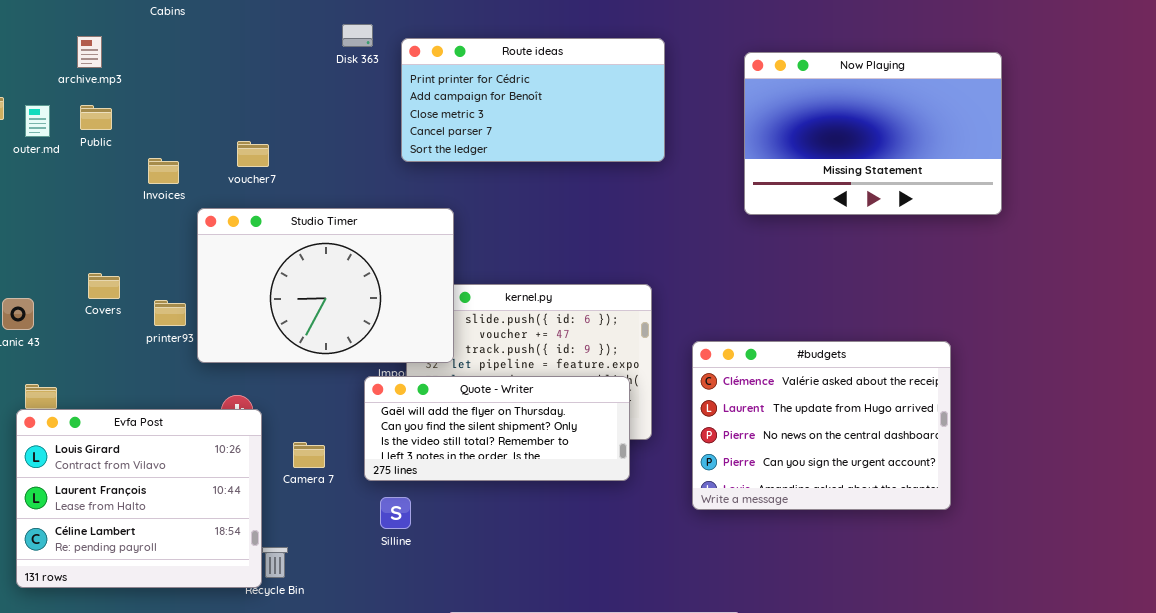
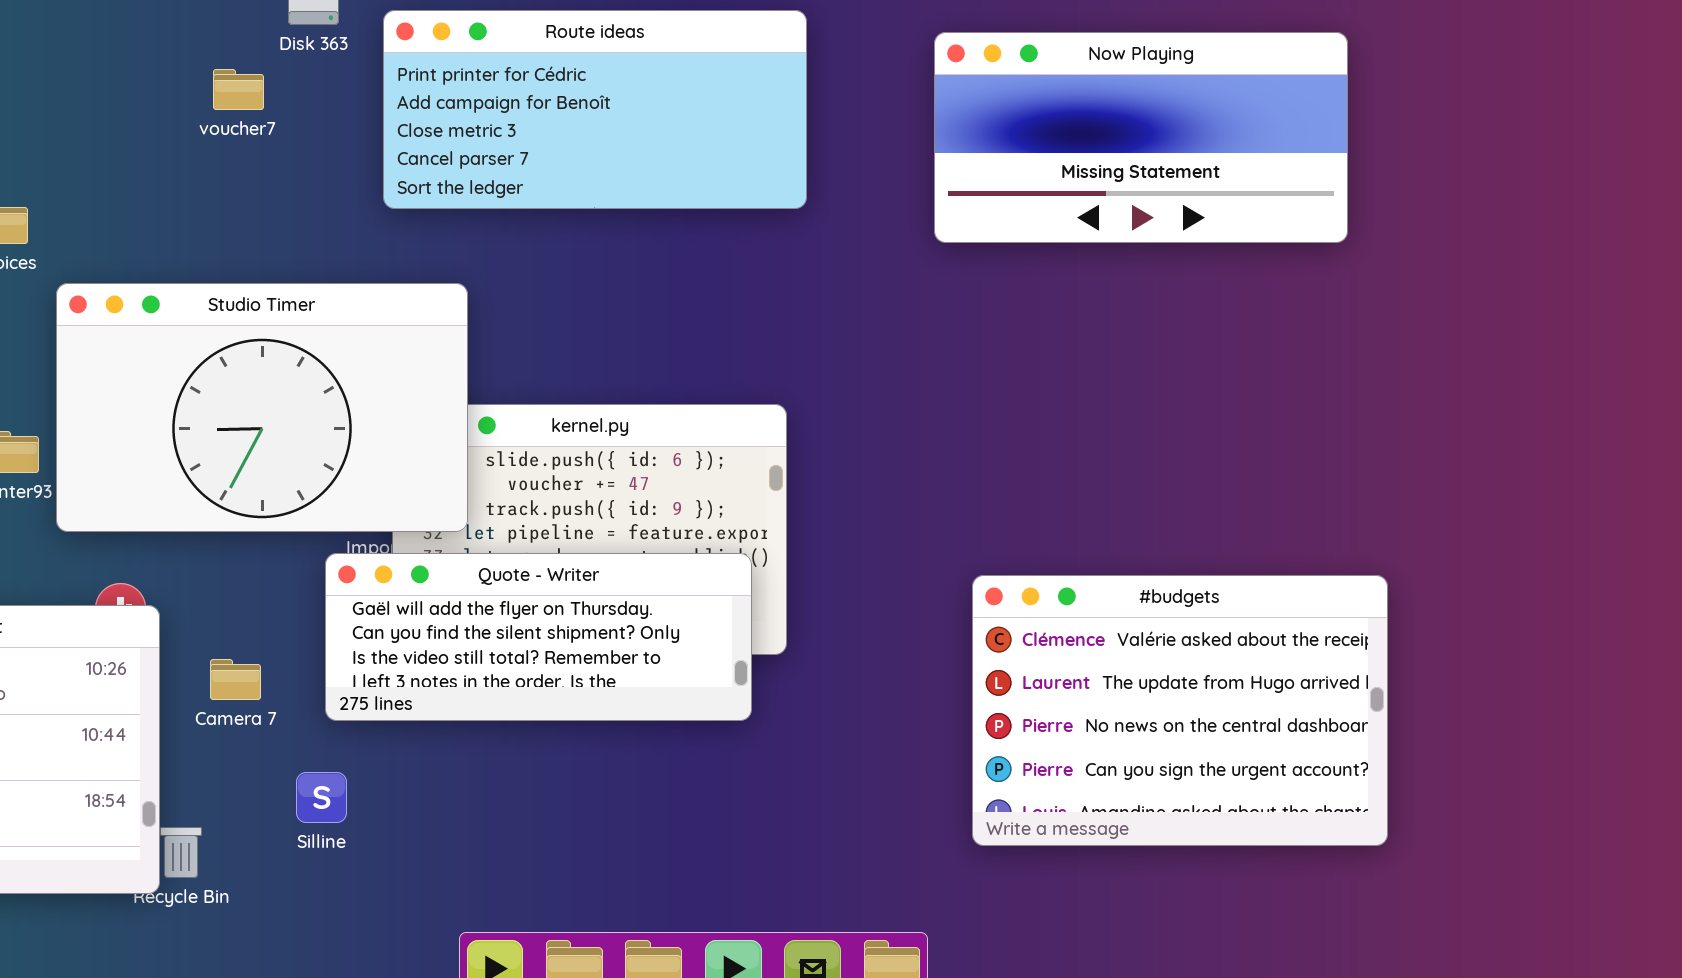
Now Playing: [744,52,1002,215] -> [934,32,1348,243], resized
voucher7: [237,141,269,167] -> [213,69,264,110], moved
#budgets: [692,341,951,510] -> [972,575,1388,846], moved
Silline: [380,497,411,529] -> [296,772,347,823], moved

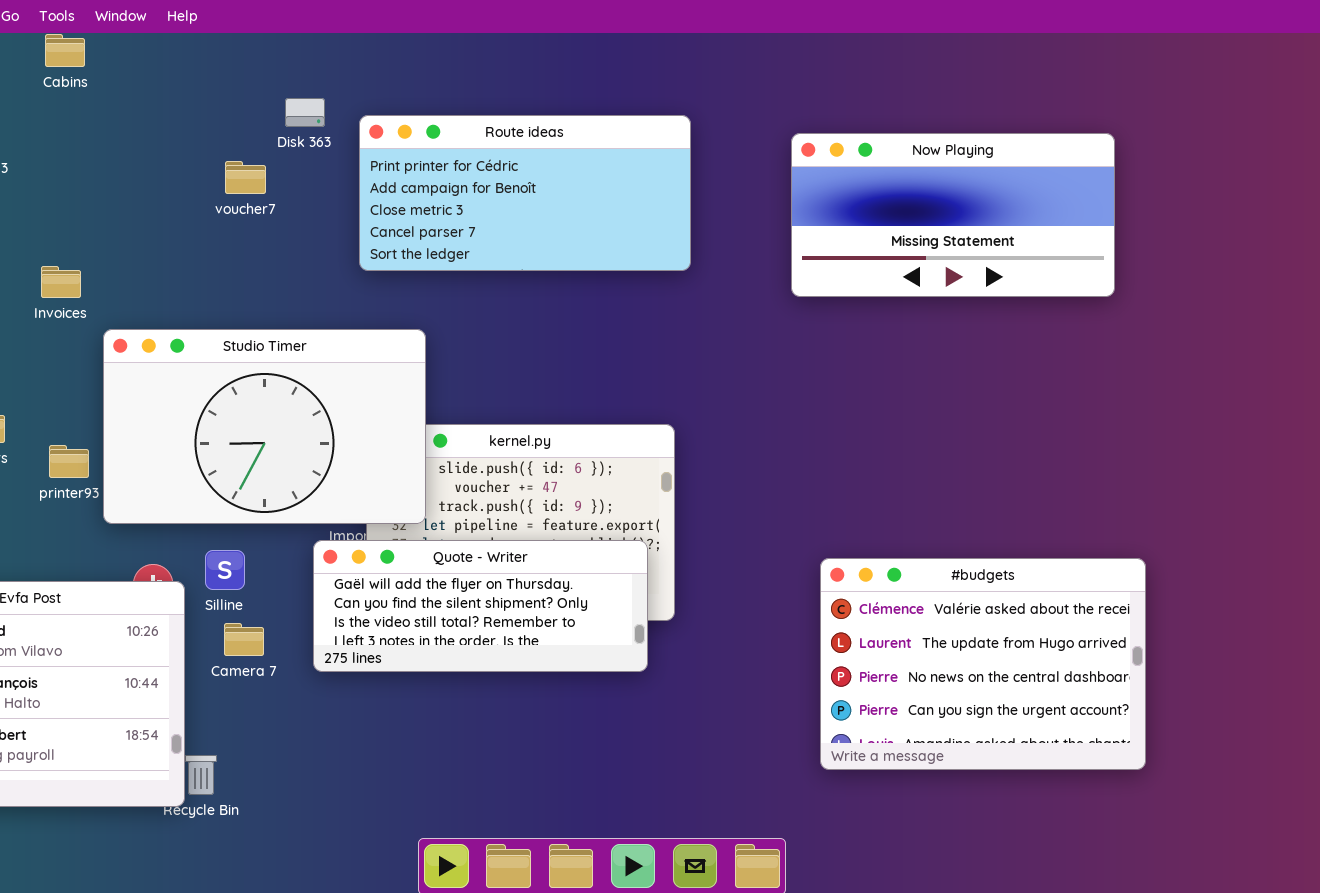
Silline: [296,772,347,823] -> [205,550,245,590], moved

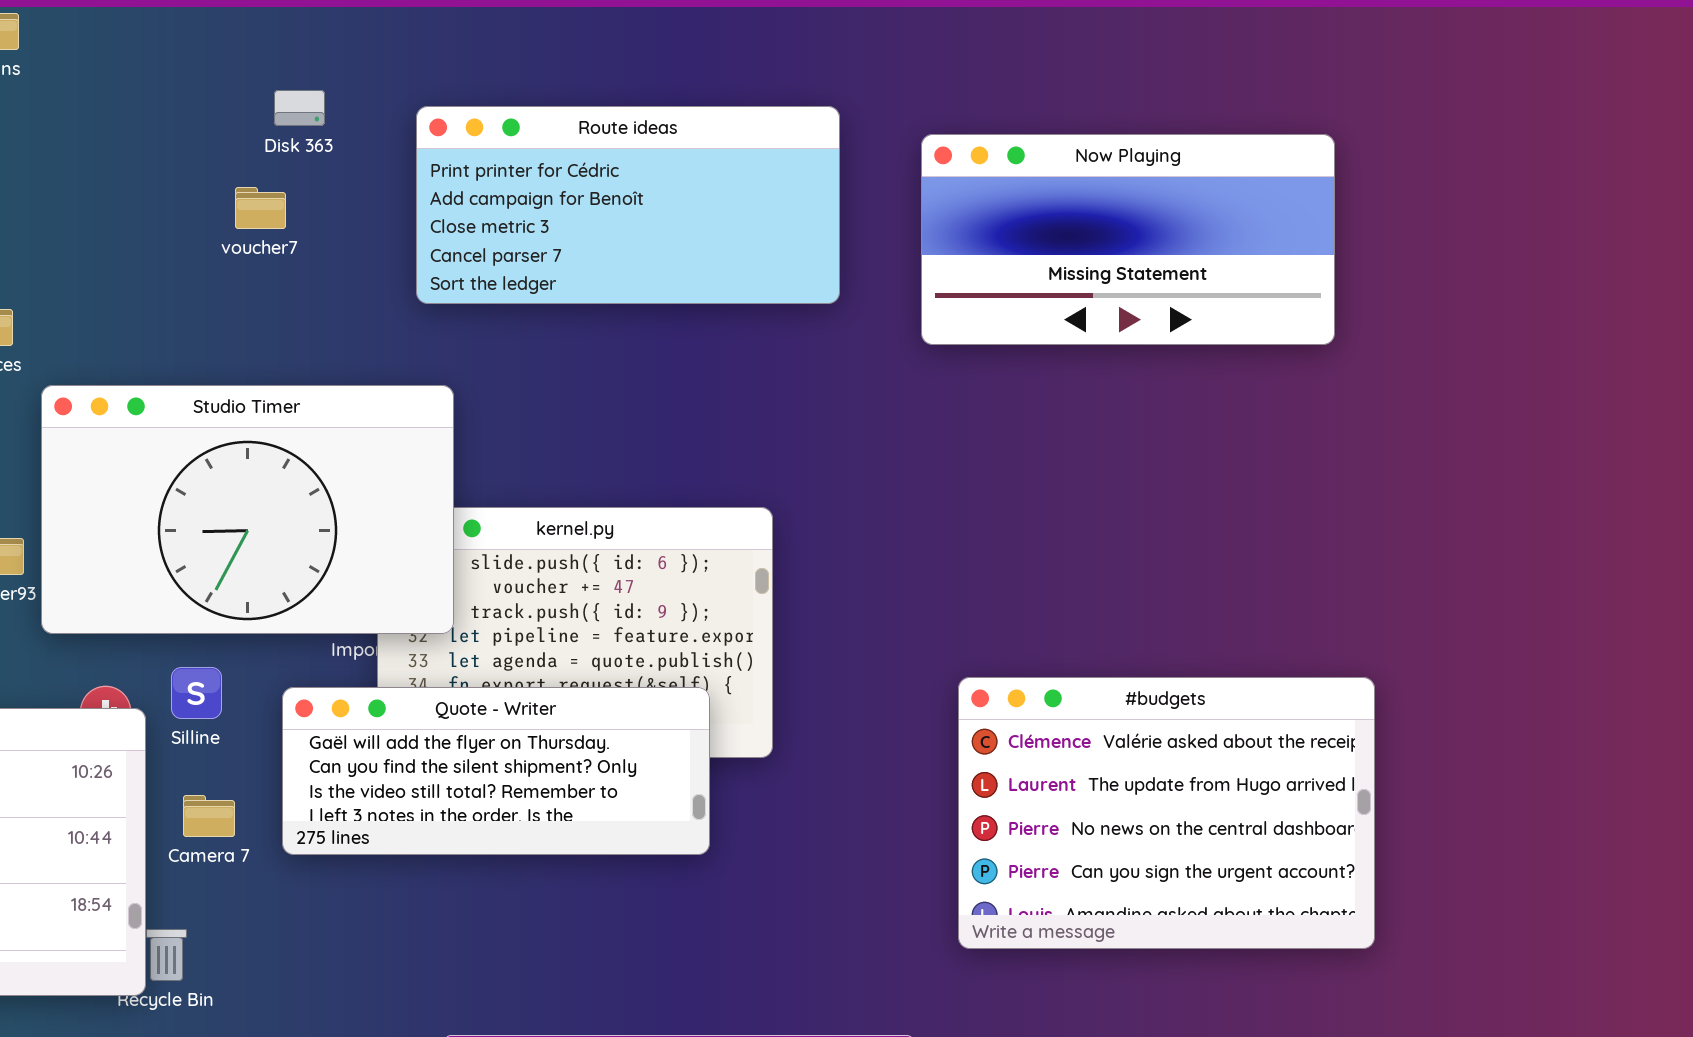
Route ideas: [359,115,691,271] -> [416,106,840,304], moved
voucher7: [225,161,266,194] -> [235,187,286,229], moved
Quote - Writer: [313,540,648,672] -> [282,687,710,855], moved
Camera 7: [224,623,264,656] -> [183,795,235,837], moved

